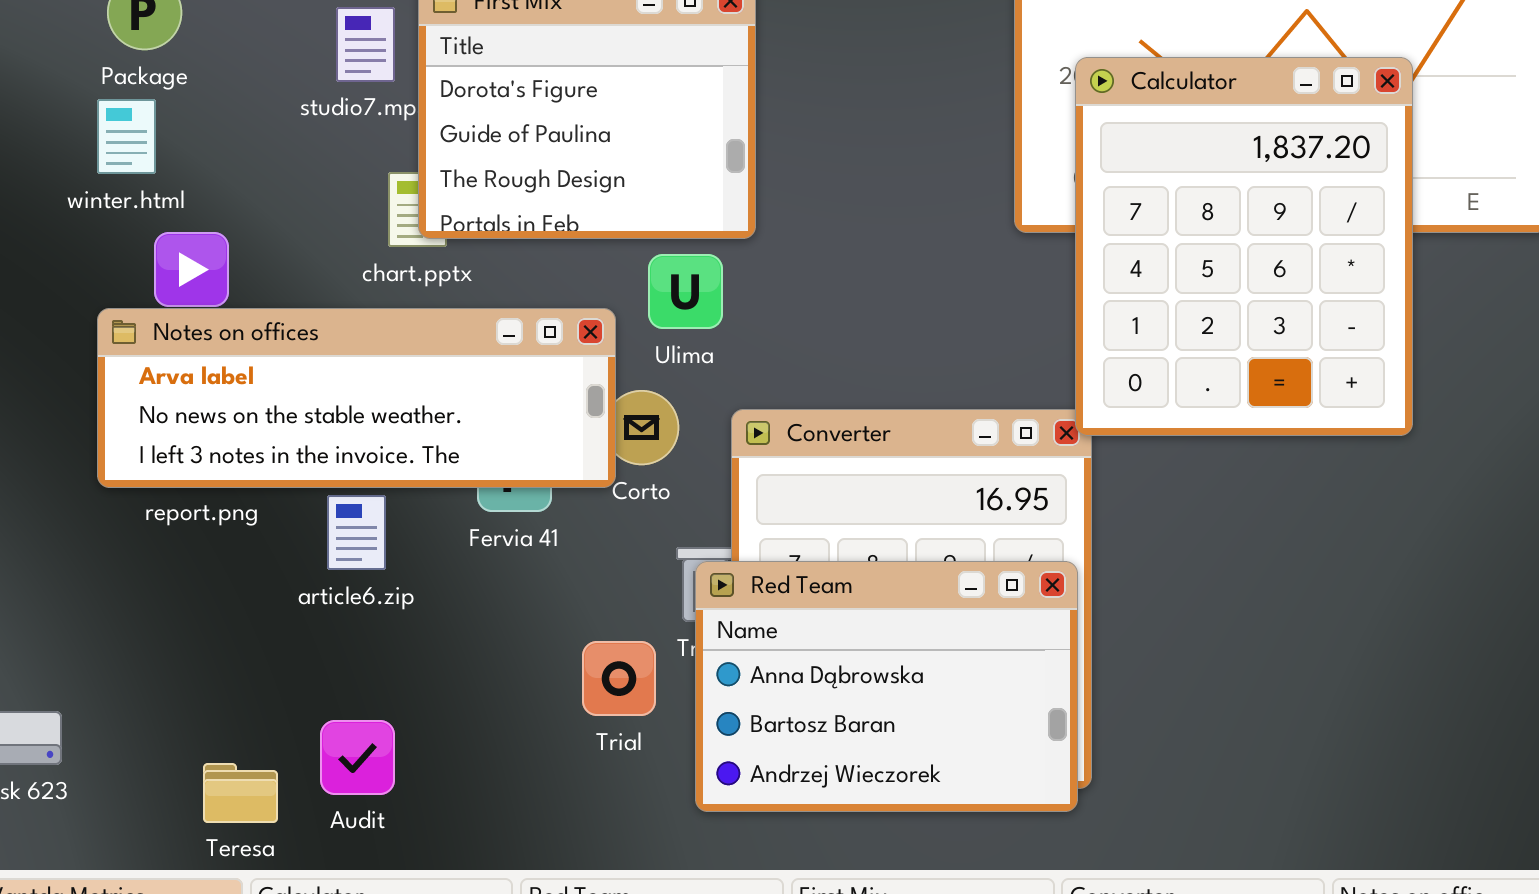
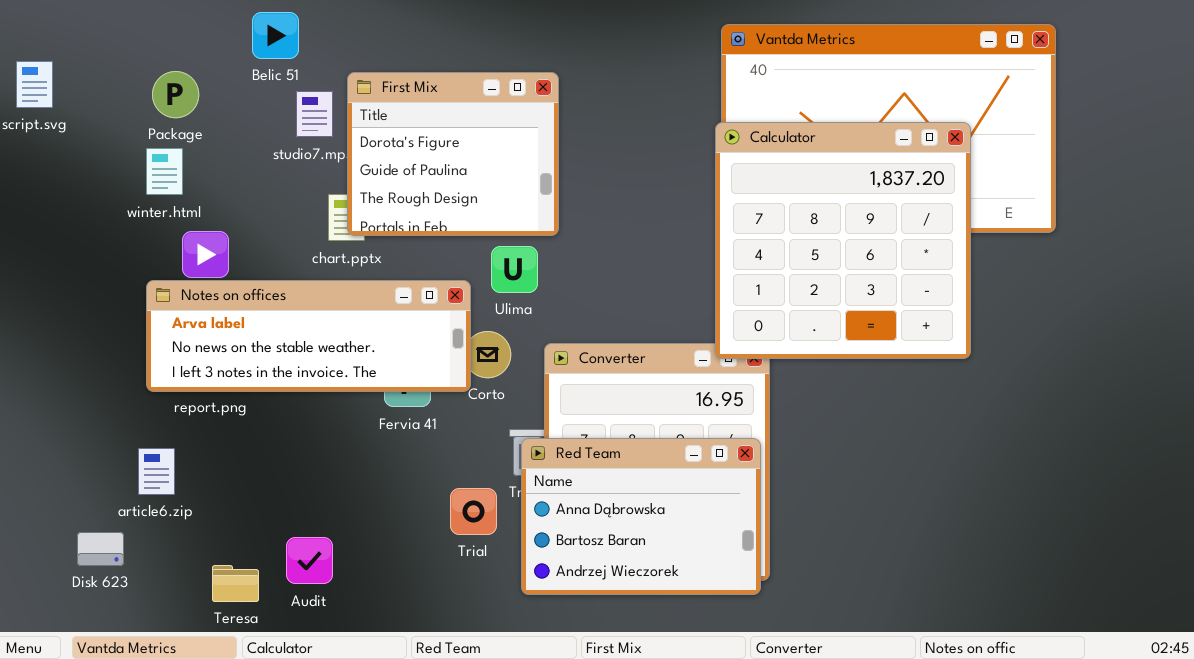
Calculator: [1075,57,1413,436] -> [715,122,971,359], resized
article6.zip: [327,495,386,570] -> [138,448,175,495], moved

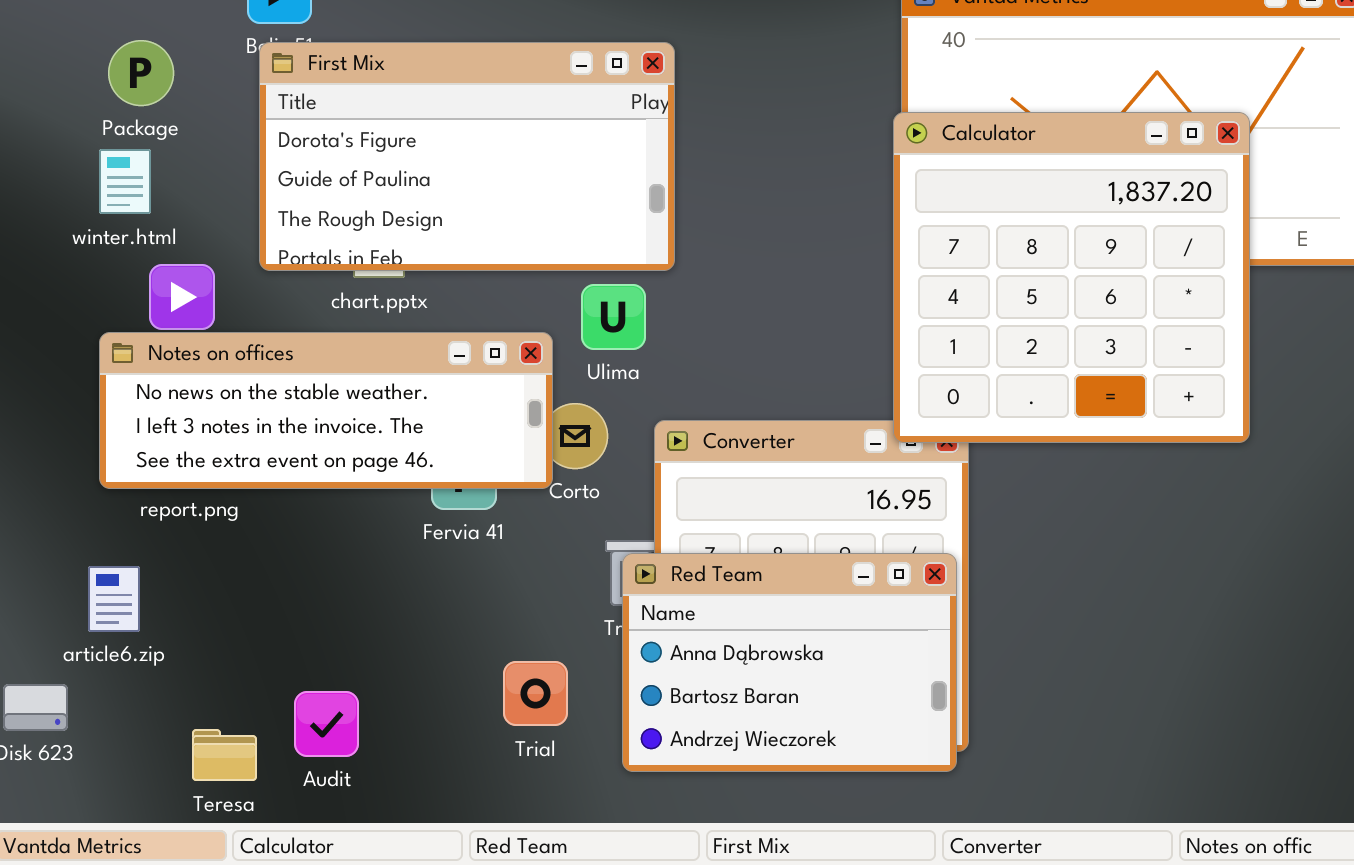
First Mix: [347,72,559,236] -> [259,42,675,271], resized
Notes on offices: [146,280,471,392] -> [99,332,553,489], scrolled down 1 row
Trial: [450,488,497,535] -> [503,661,568,726], moved

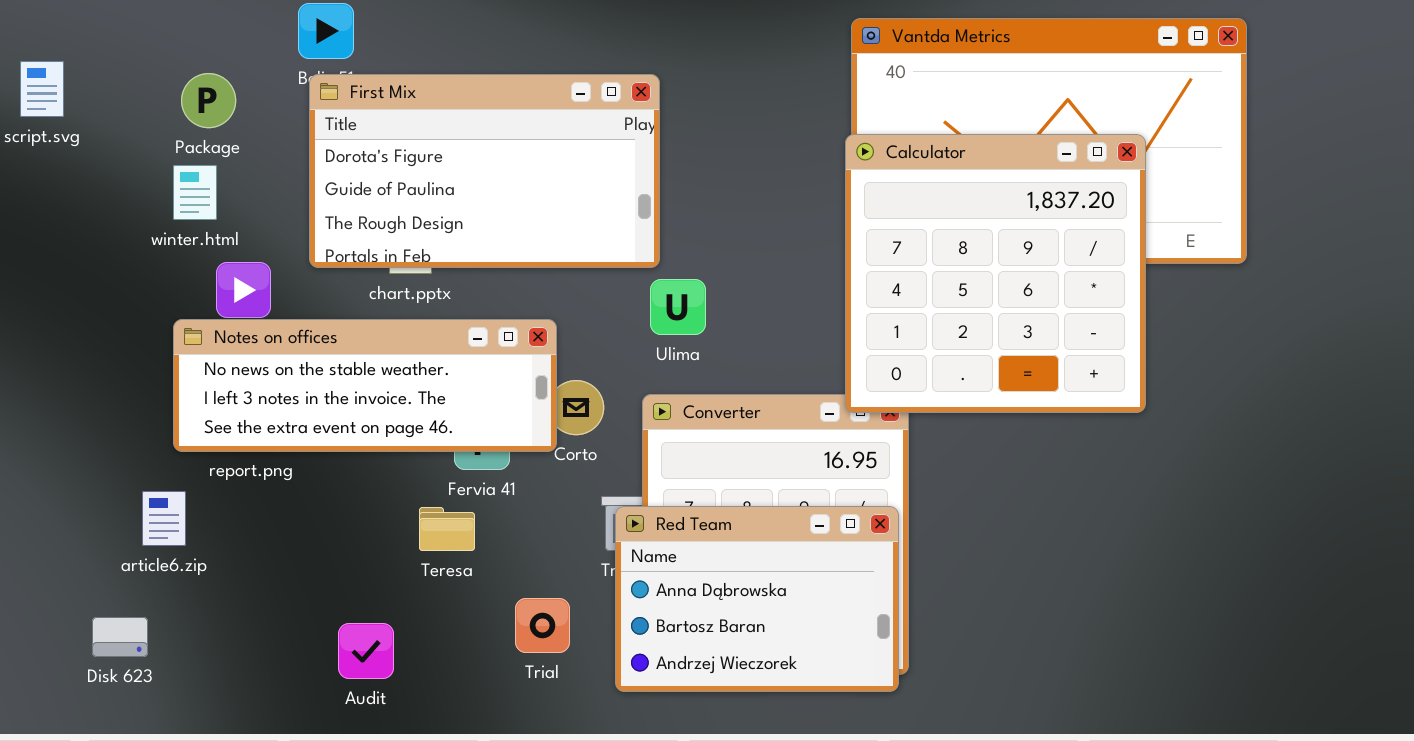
Ulima: [581,284,646,350] -> [650,279,706,335], moved
article6.zip: [88,566,140,632] -> [142,491,186,546], moved
Teresa: [192,729,257,781] -> [419,507,475,551], moved

